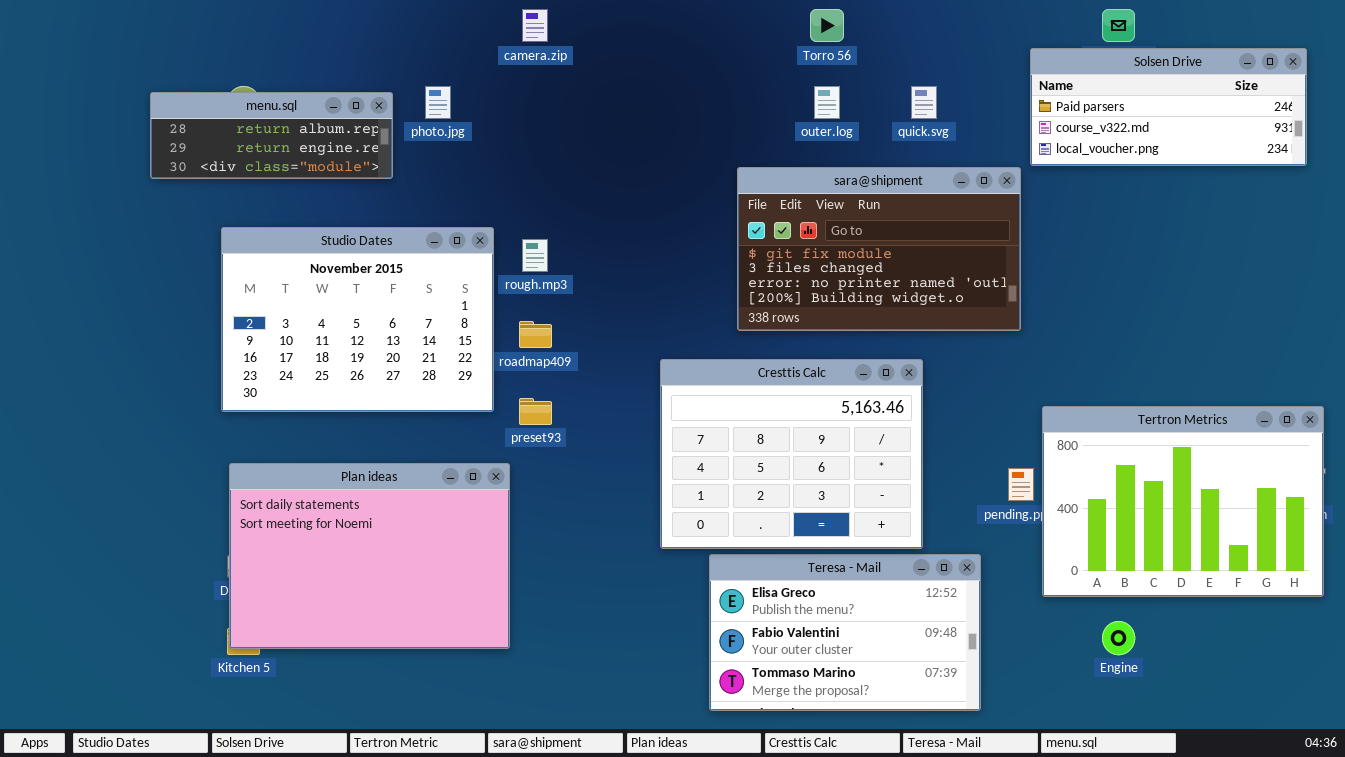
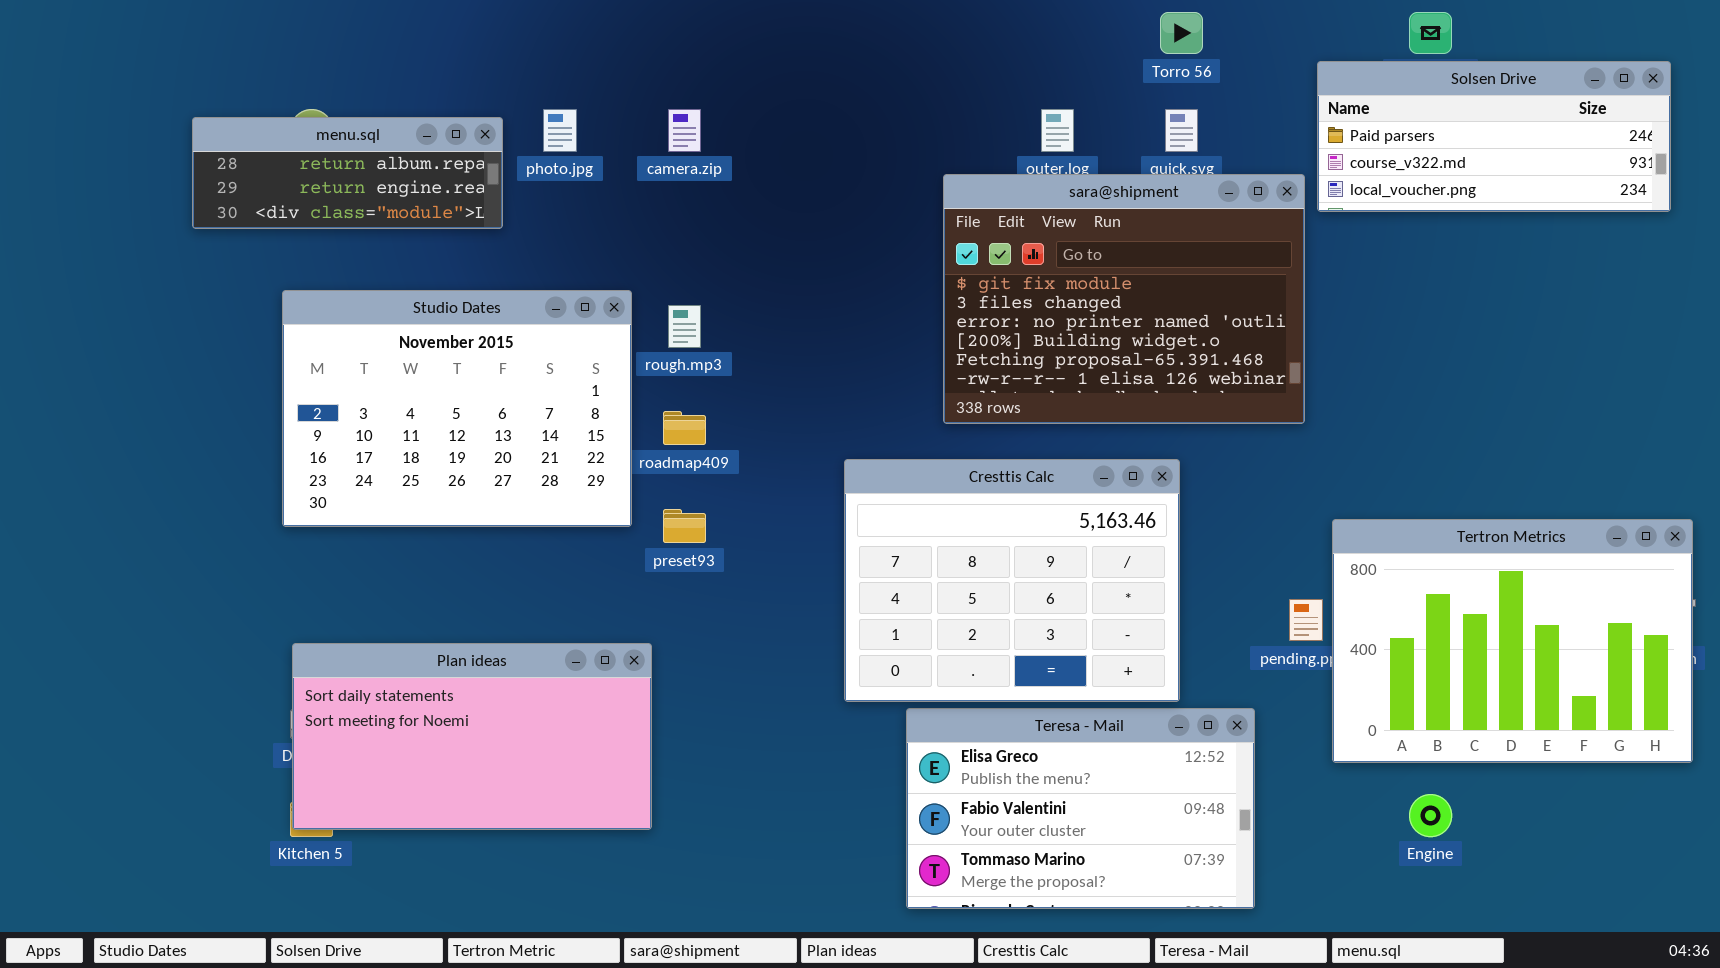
camera.zip: [522,9,548,42] -> [668,109,701,152], moved
Torro 56: [810,9,844,42] -> [1160,12,1203,54], moved
sara@shipment: [737,167,1021,331] -> [943,174,1305,424], resized
Plan ideas: [229,463,510,649] -> [292,643,652,830], resized

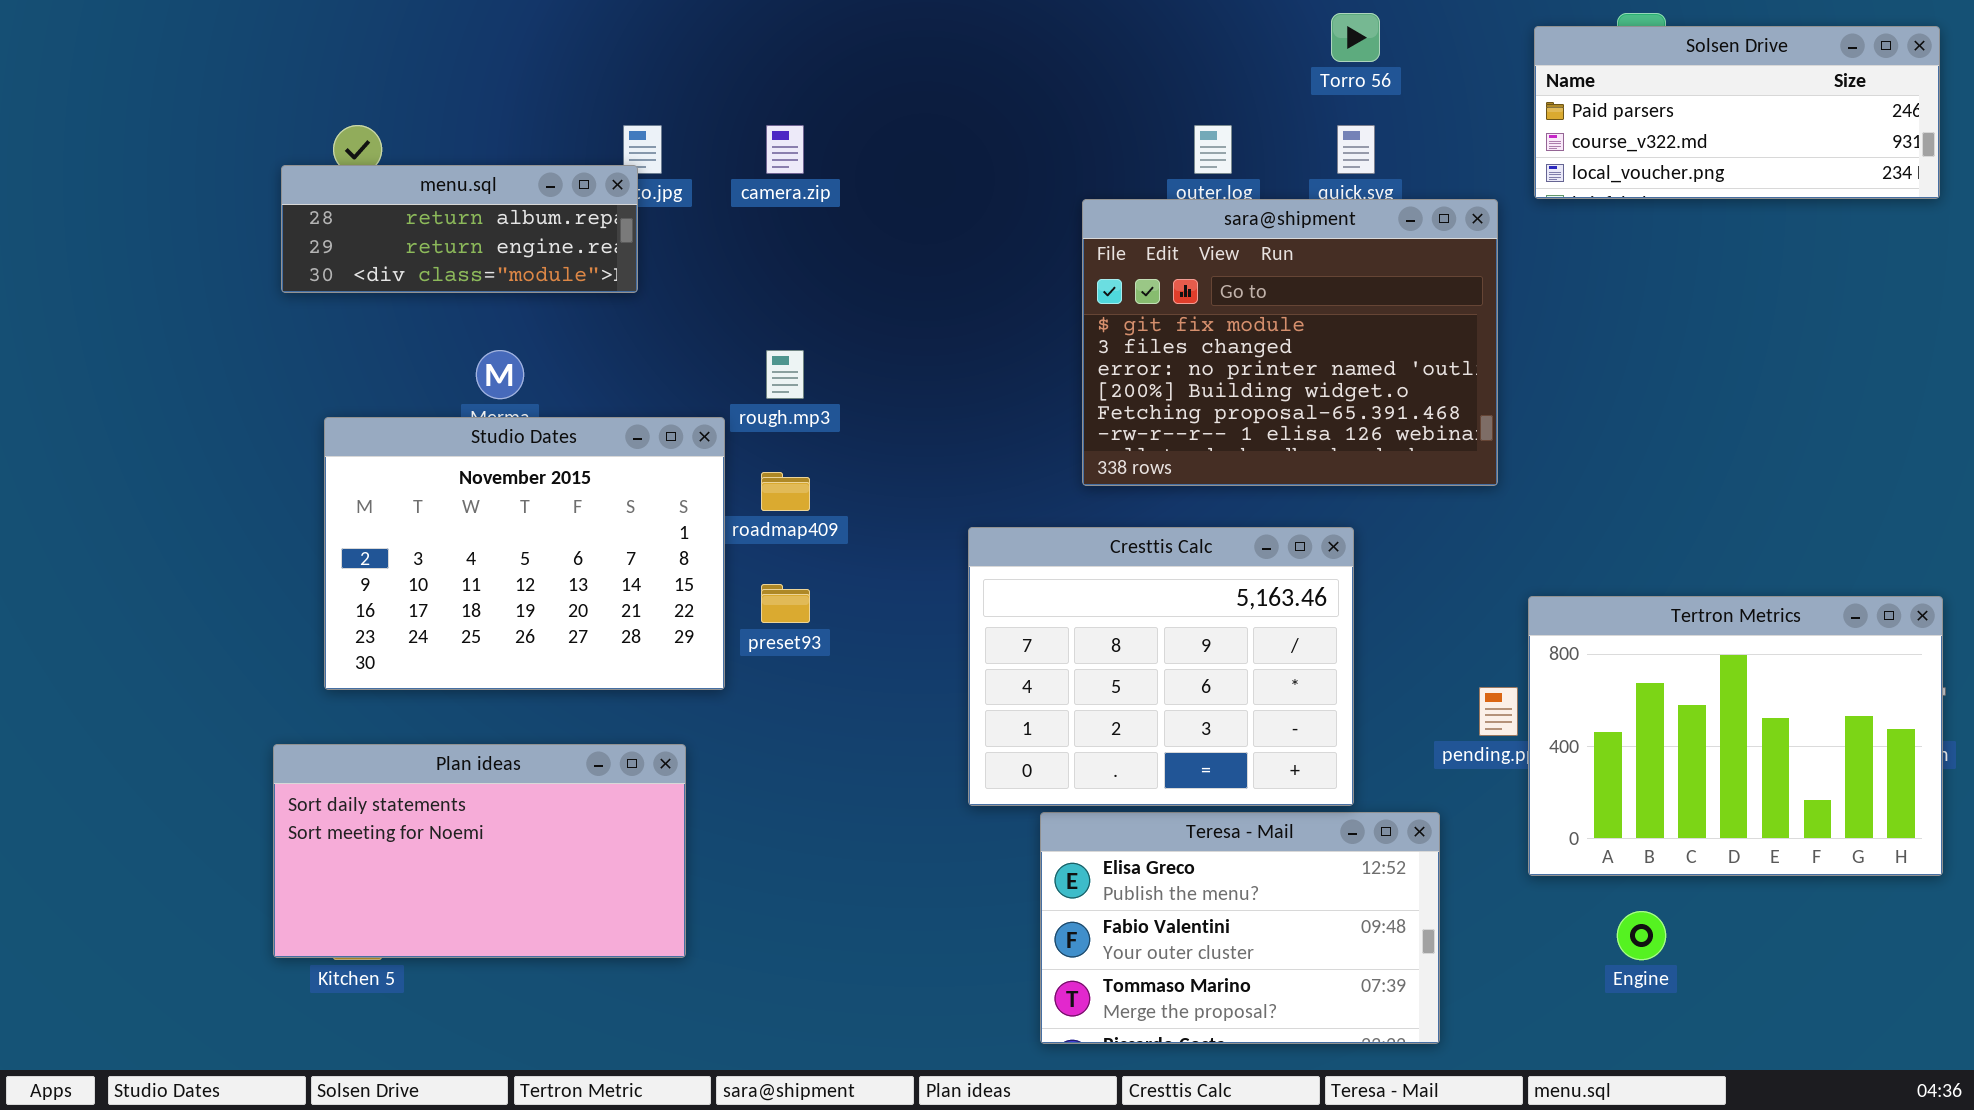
Solsen Drive: [1317,61,1671,212] -> [1534,26,1940,199], moved
menu.sql: [192,117,503,229] -> [281,165,638,293], moved
Studio Dates: [282,290,632,527] -> [324,417,725,690], moved
Plan ideas: [292,643,652,830] -> [273,744,686,958], moved

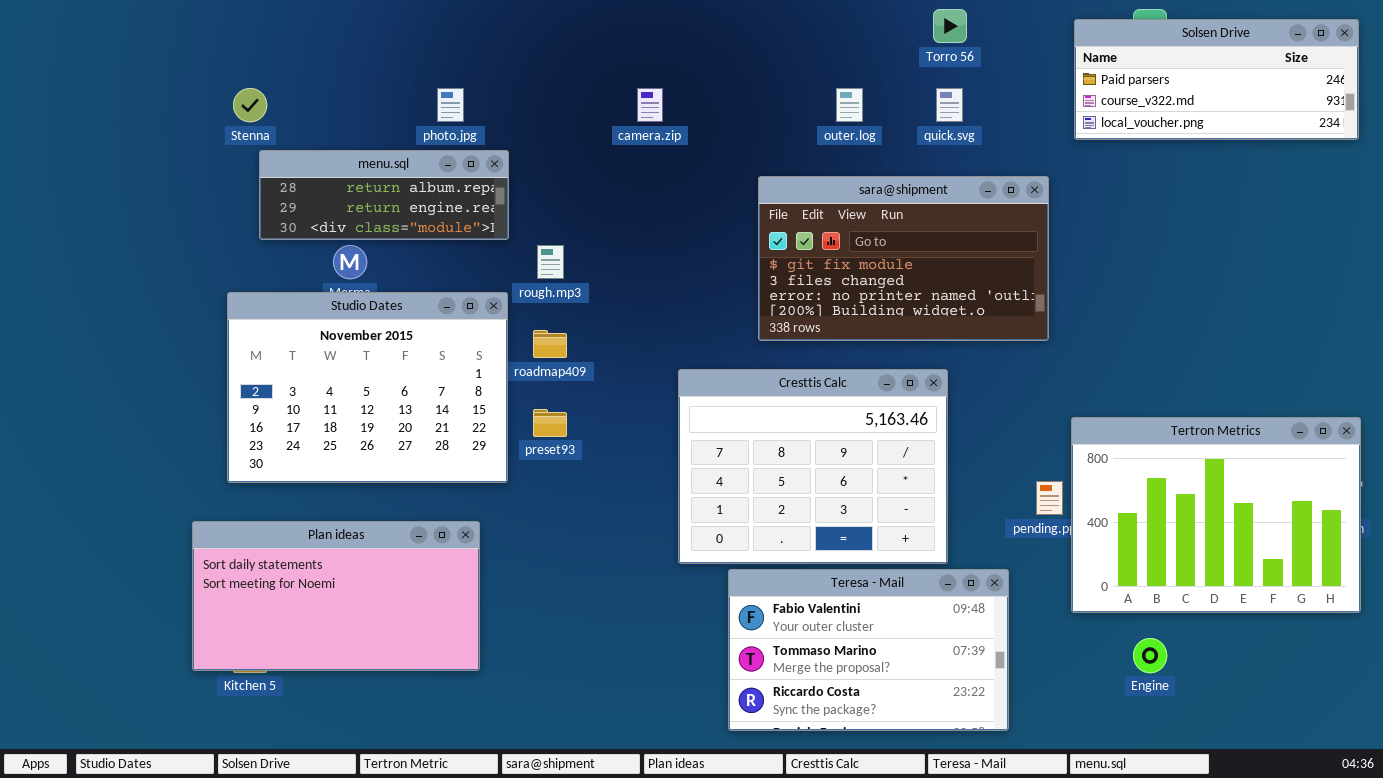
camera.zip: [766,125,804,174] -> [637,88,663,122], moved
menu.sql: [281,165,638,293] -> [259,150,509,240], moved
sara@shipment: [1082,199,1498,486] -> [758,176,1049,341], resized
Teresa - Mail: [1040,812,1440,1044] -> [728,569,1009,731], scrolled down 1 row

